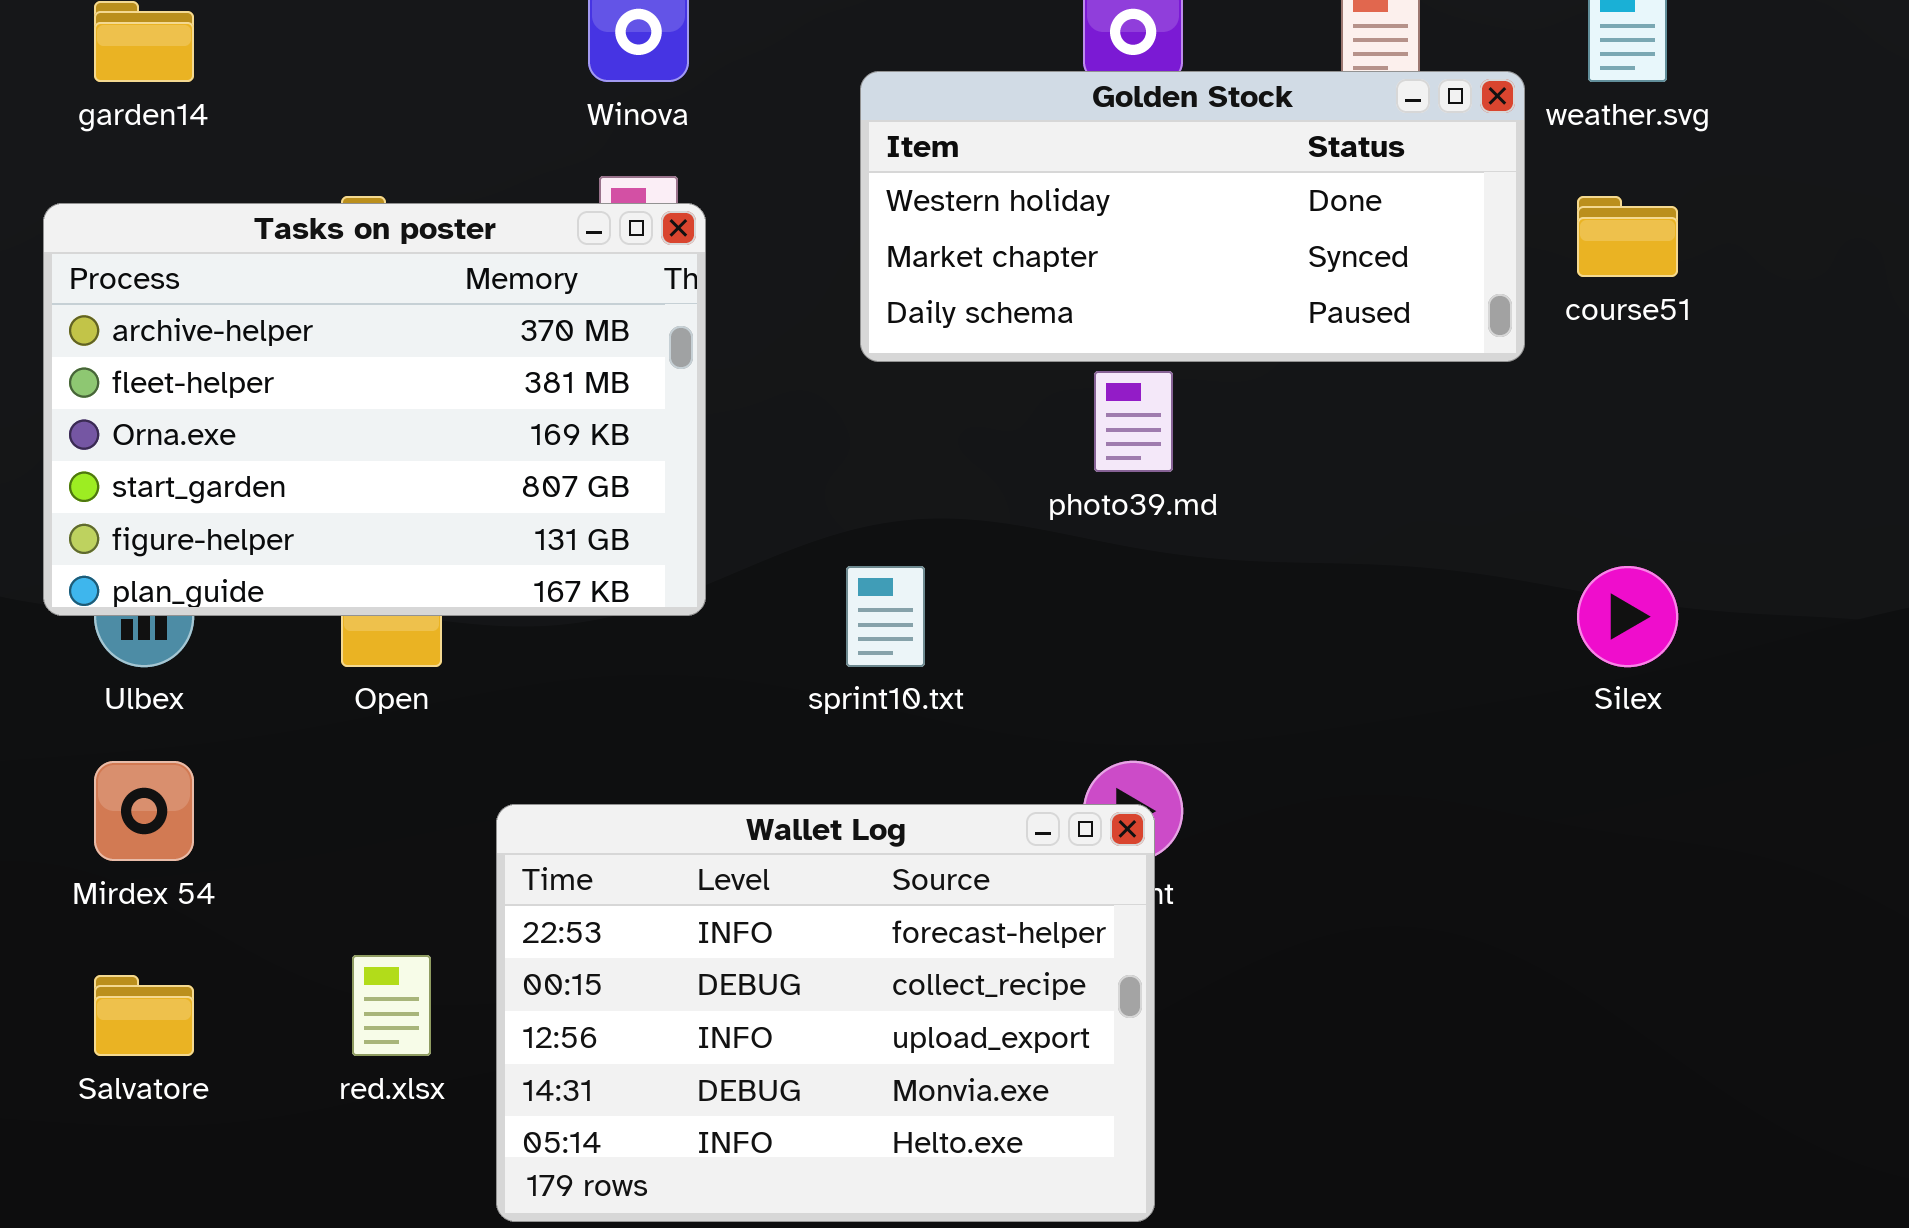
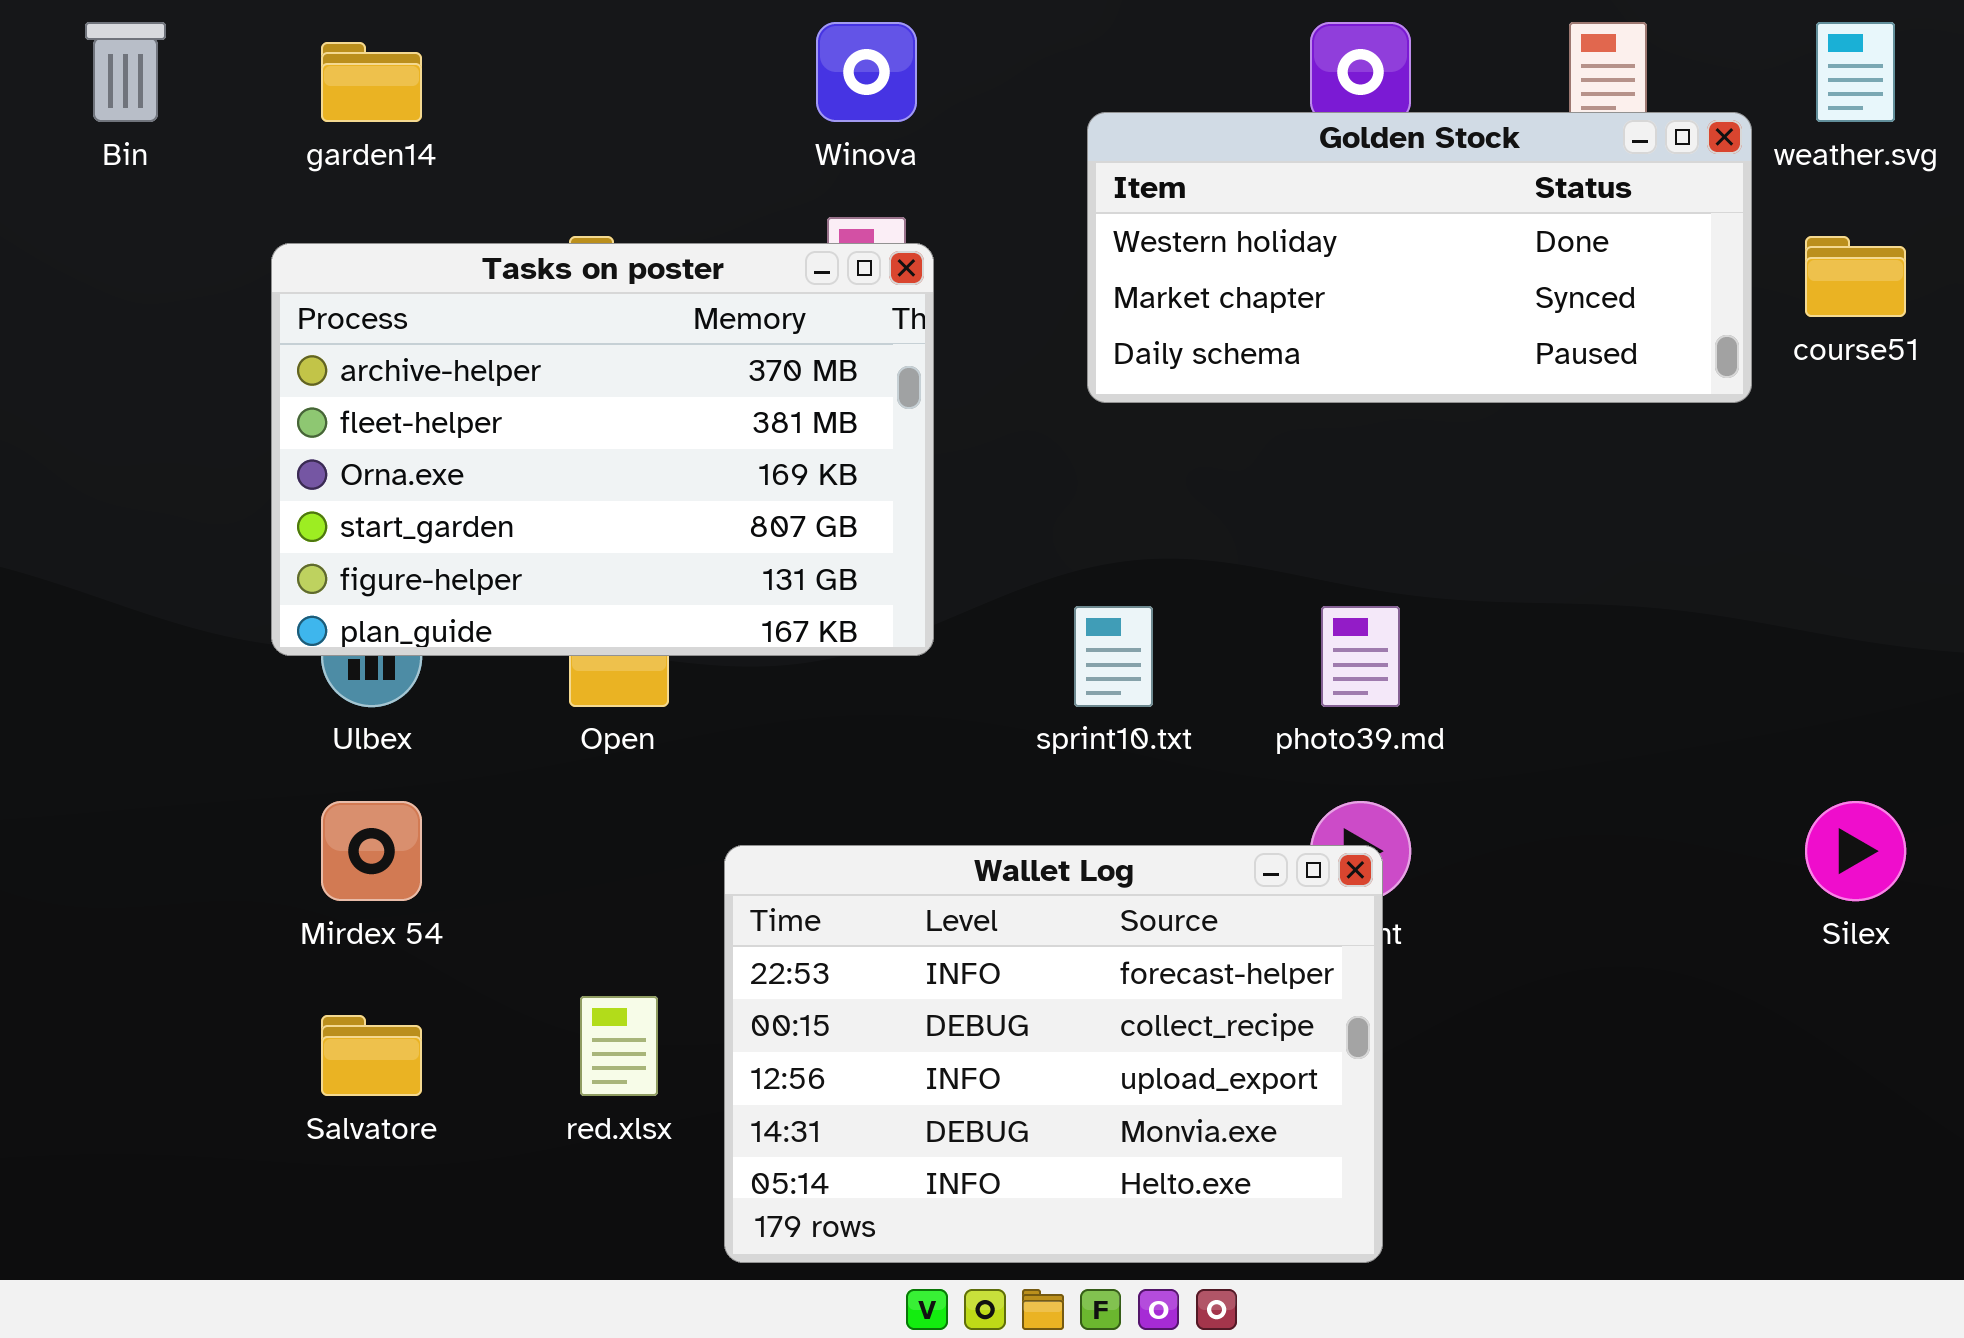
photo39.md: [1094,371,1173,472] -> [1321,606,1400,707], moved
Silex: [1577,566,1678,667] -> [1805,801,1906,901], moved

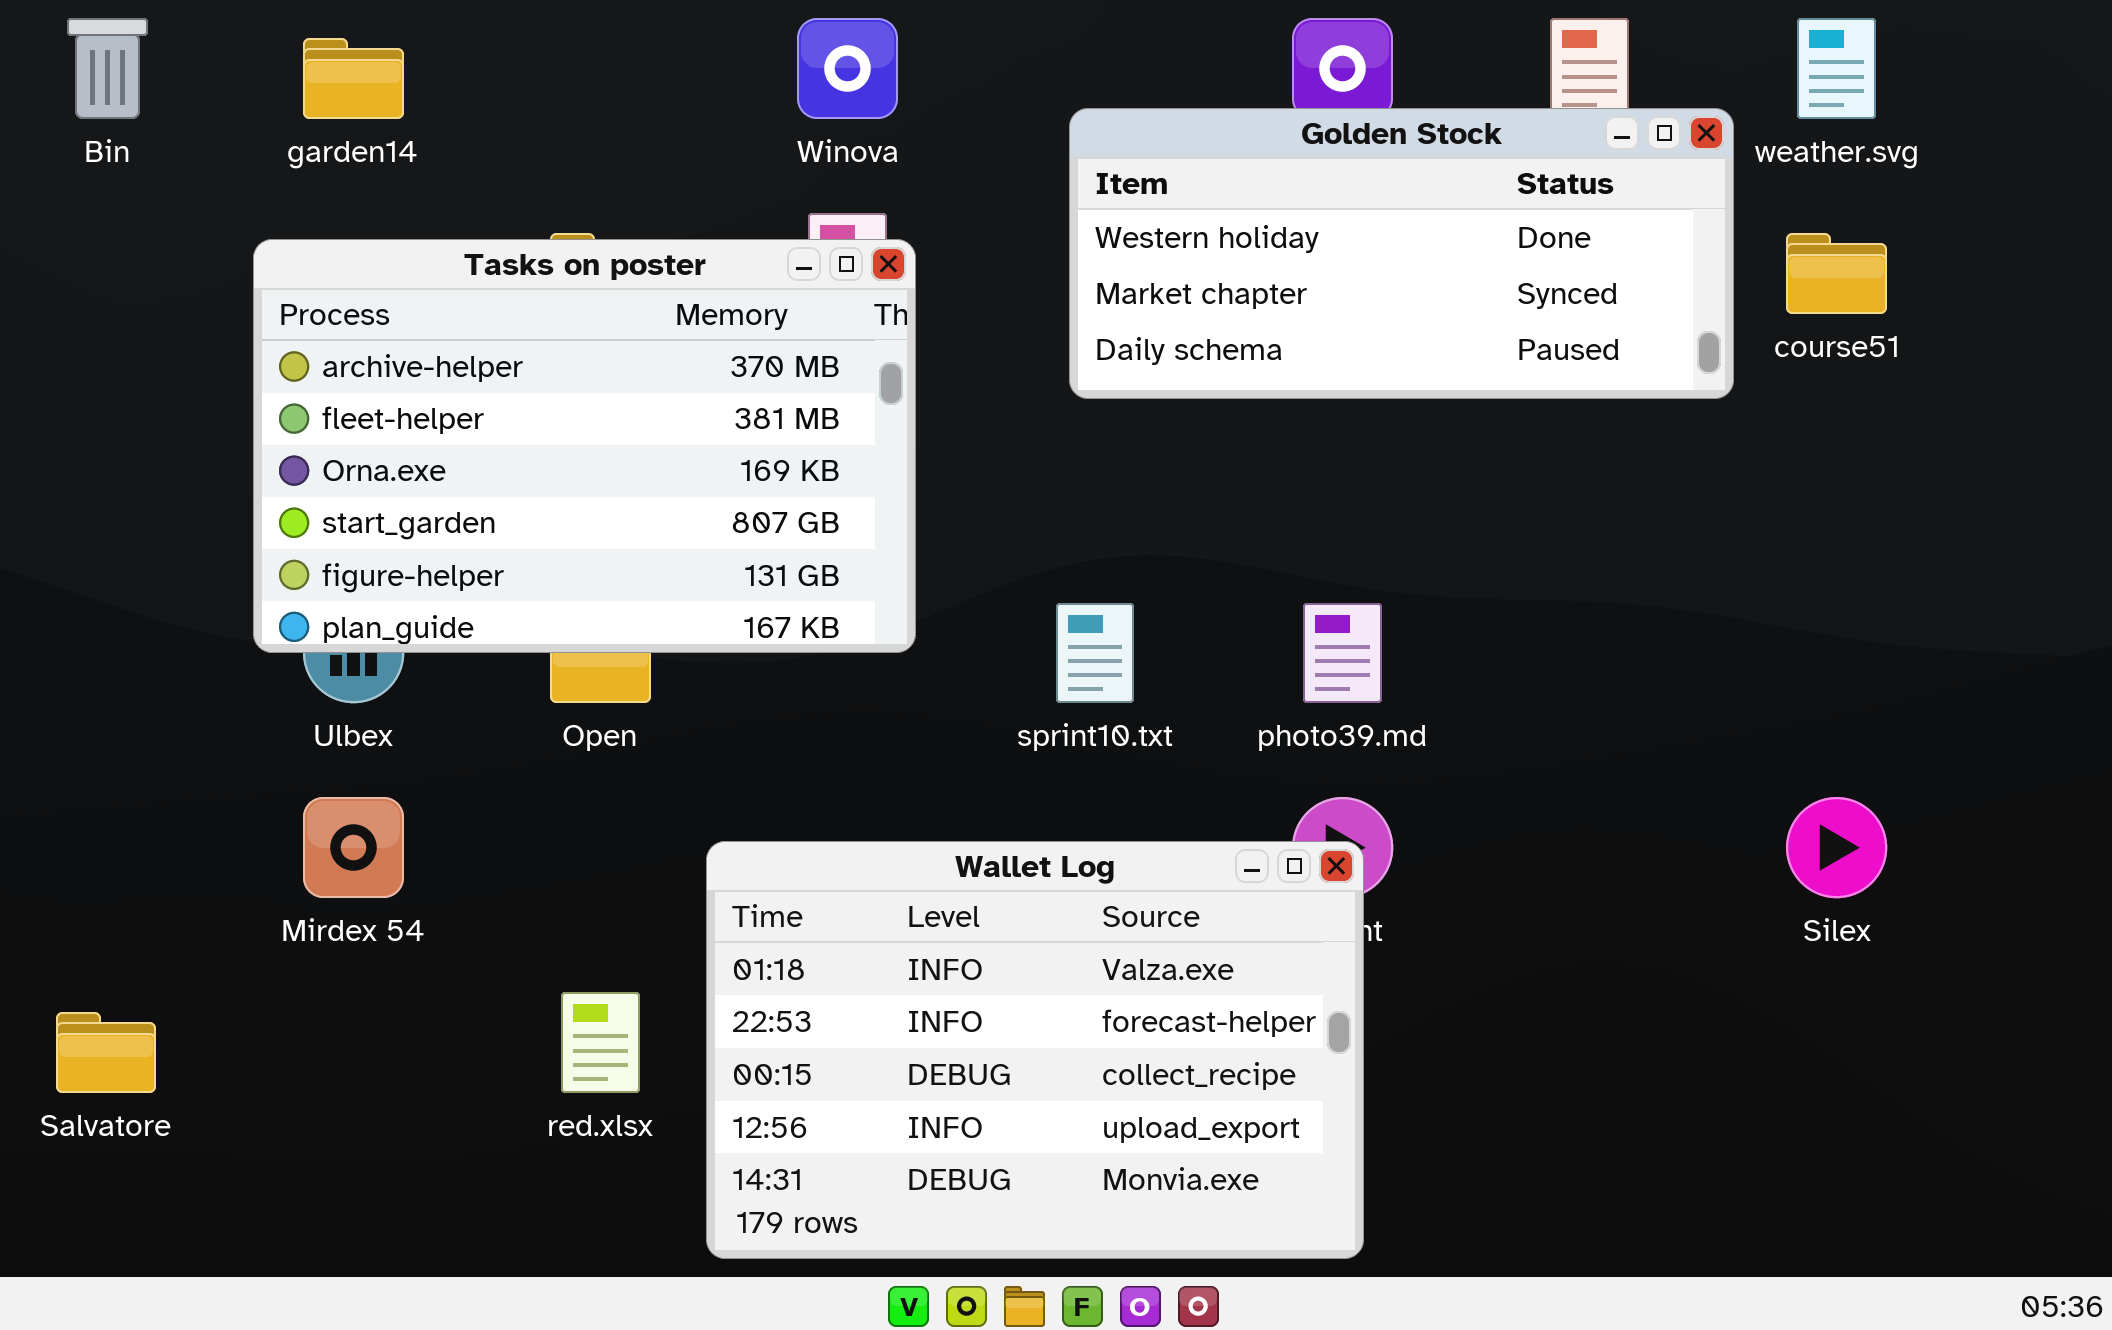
Wallet Log: [724,845,1383,1263] -> [706,841,1364,1259], scrolled up 1 row
Salvatore: [321,1015,422,1096] -> [56,1012,156,1093], moved

